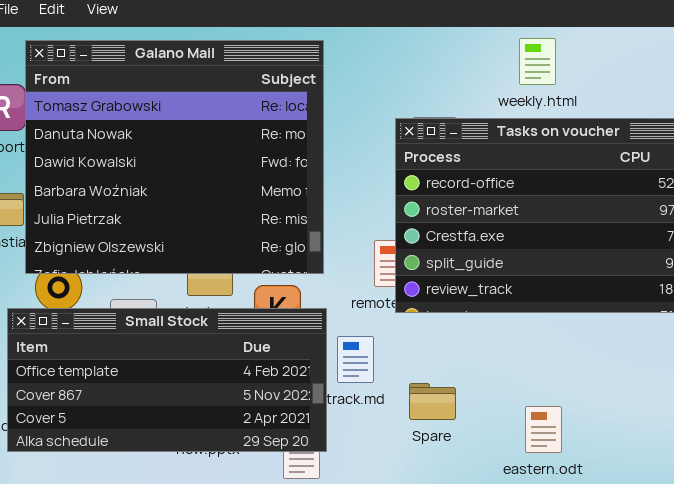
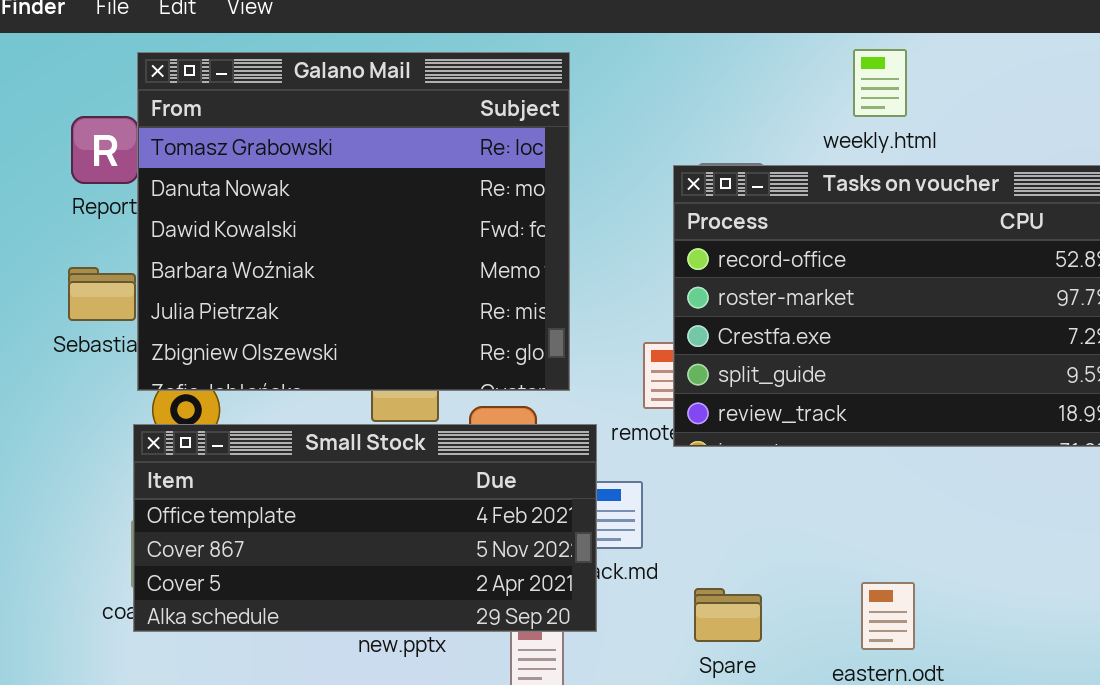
Small Stock: [7,308,327,452] -> [133,424,597,632], moved
Spare: [409,383,456,420] -> [694,588,762,642], moved

